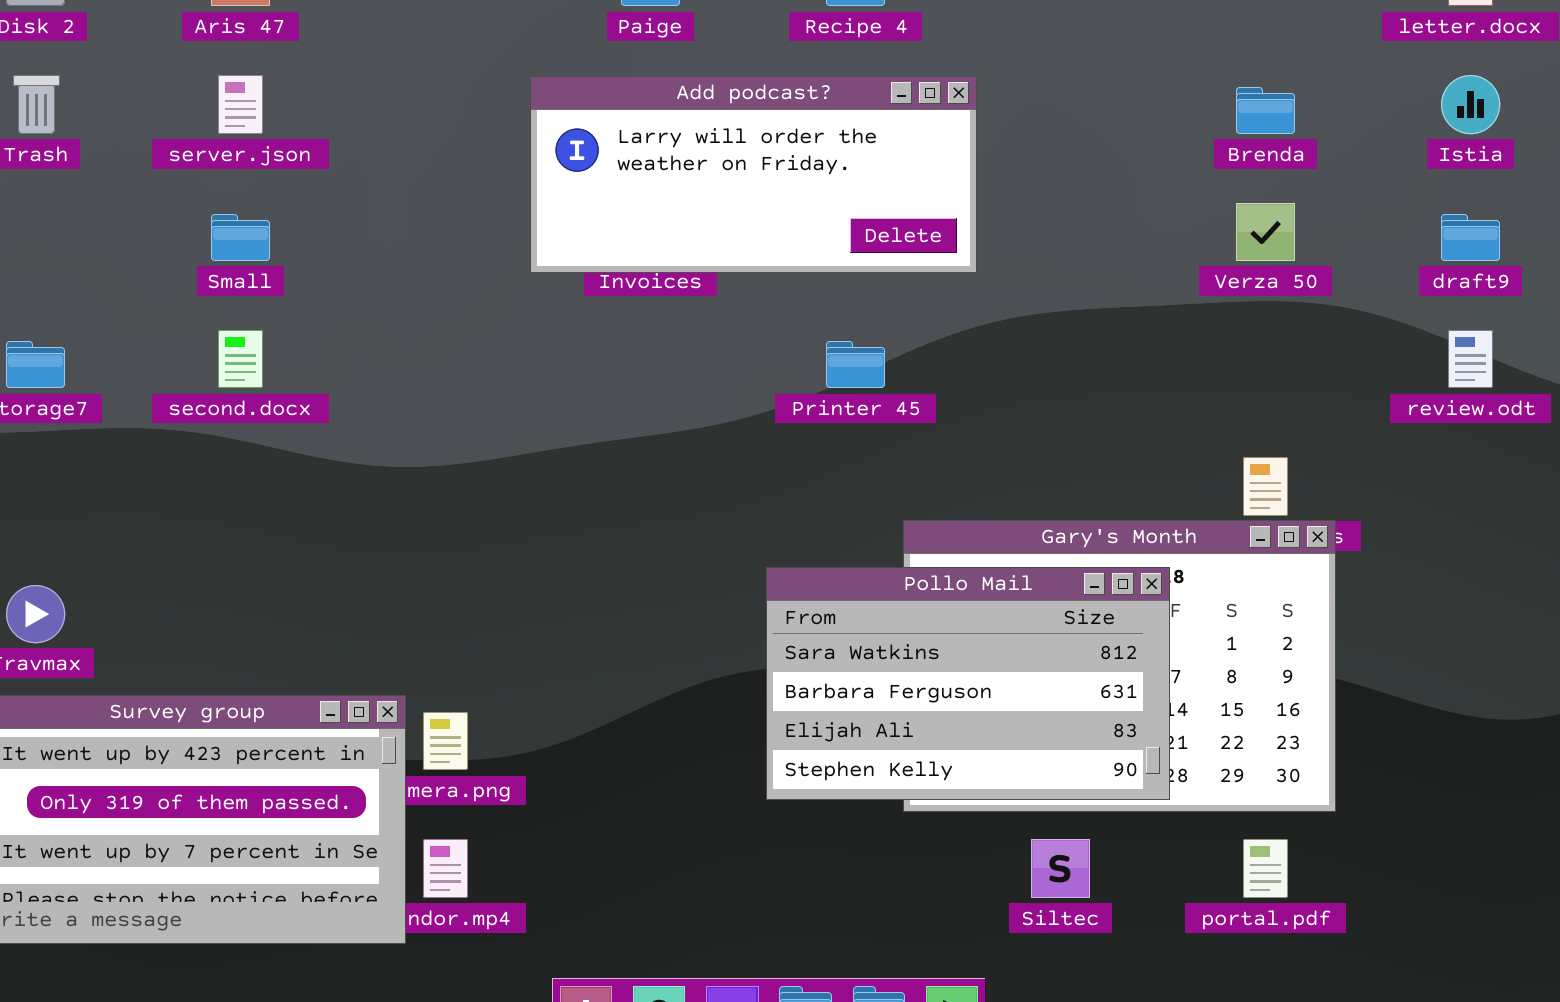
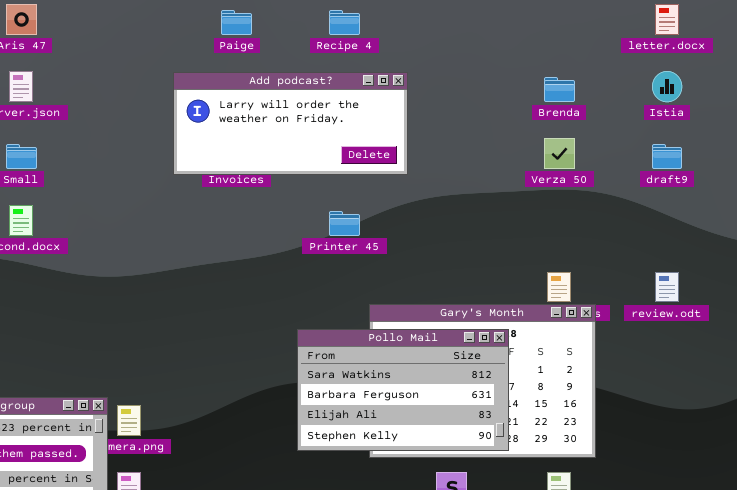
review.odt: [1448,330,1493,388] -> [655,272,679,302], moved

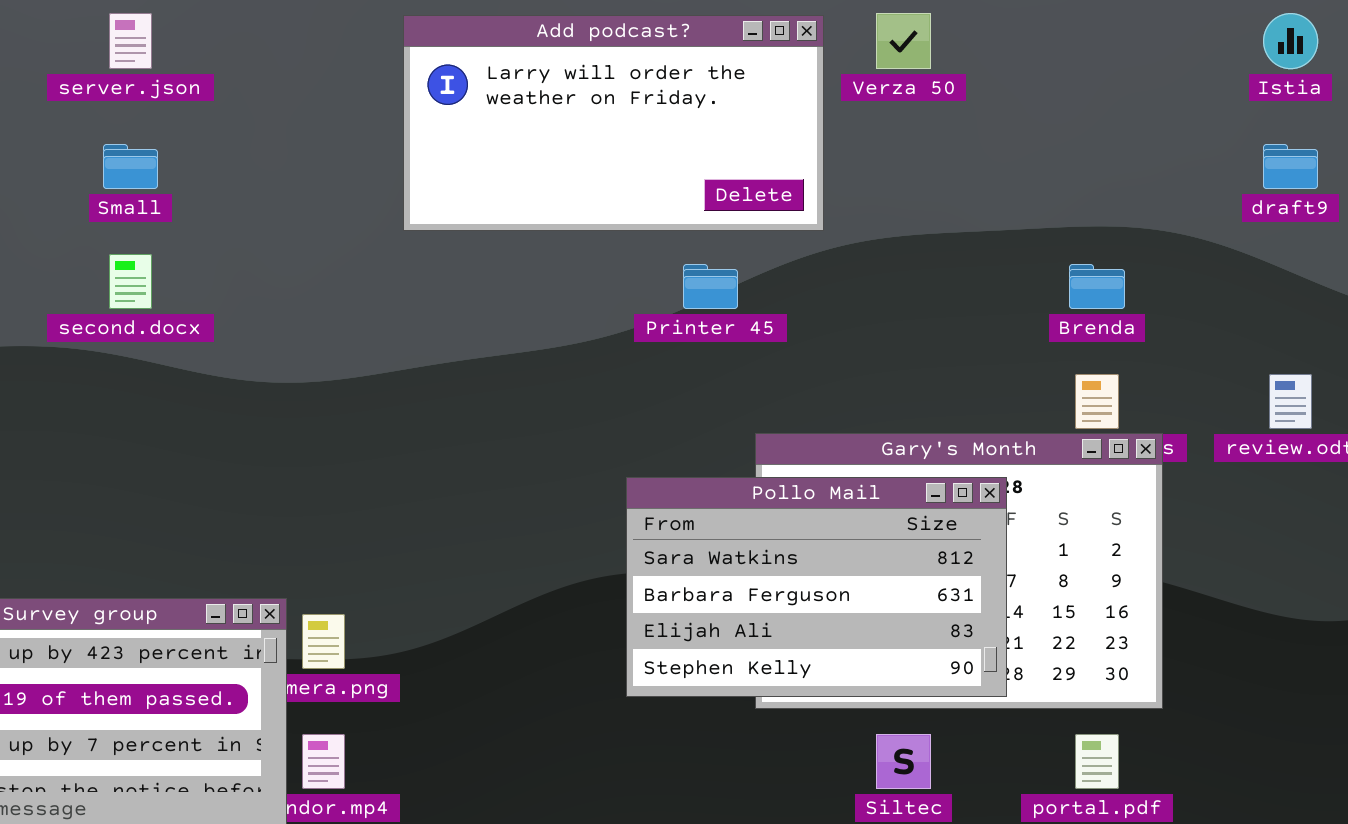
Add podcast?: [173,72,408,175] -> [403,15,824,231], resized
Brenda: [544,77,575,102] -> [1069,264,1125,309], moved
Verza 50: [544,138,575,169] -> [876,13,931,69], moved

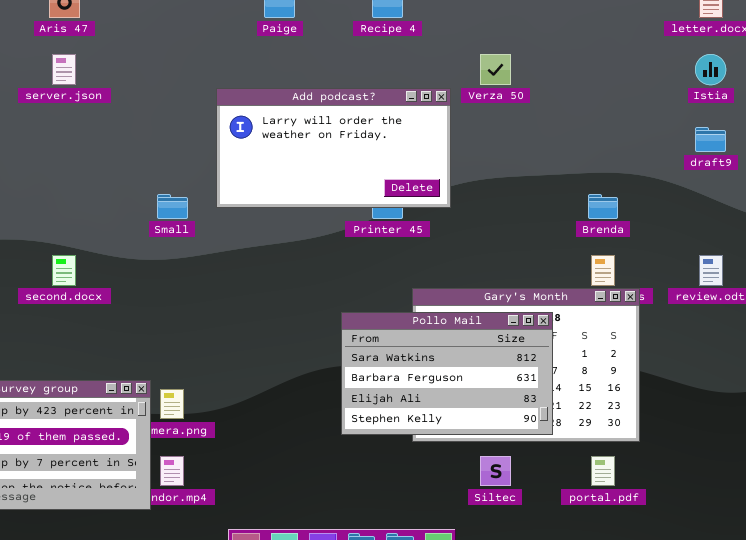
Add podcast?: [403,15,824,231] -> [216,88,451,208], moved
Small: [103,144,158,189] -> [157,194,188,219], moved
second.docx: [109,254,152,309] -> [52,255,76,286], moved

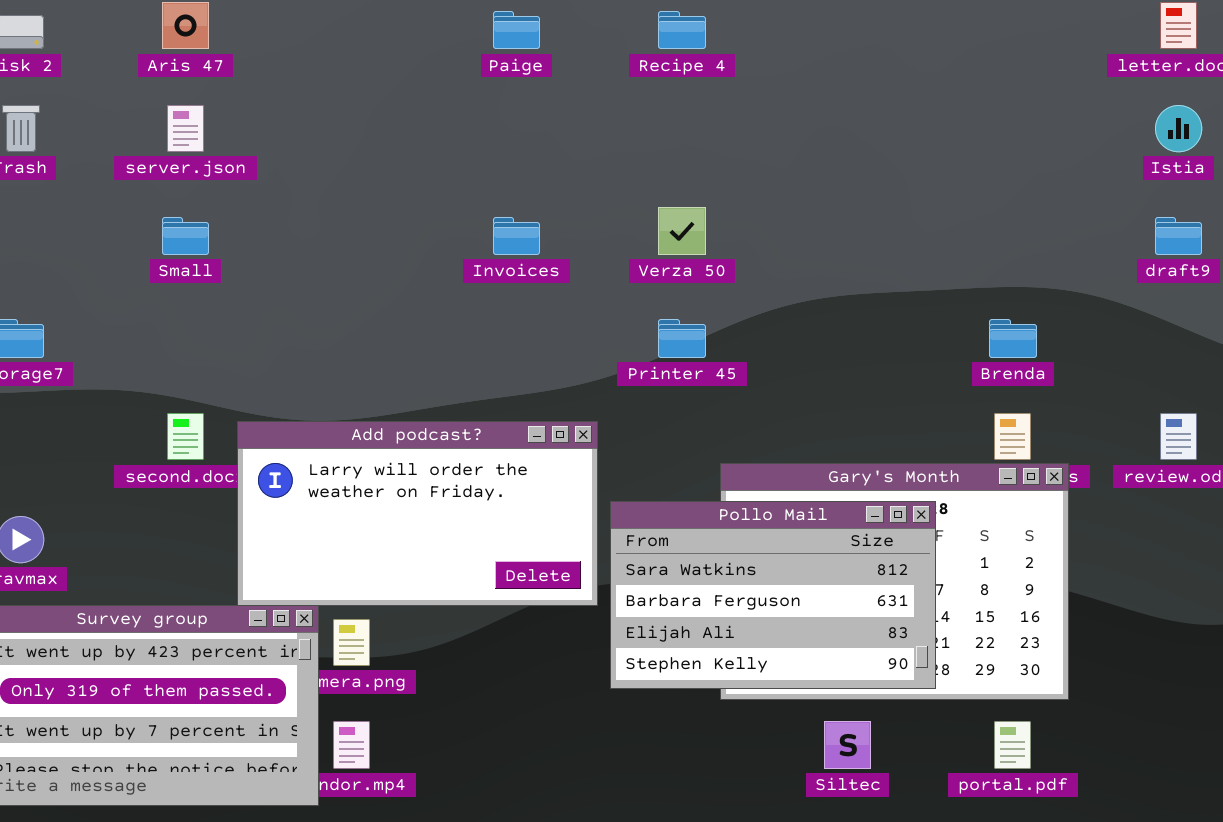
Verza 50: [480,54,511,85] -> [658,207,706,255], moved
Add podcast?: [216,88,451,208] -> [237,421,598,606], moved
Small: [157,194,188,219] -> [162,217,209,255], moved

